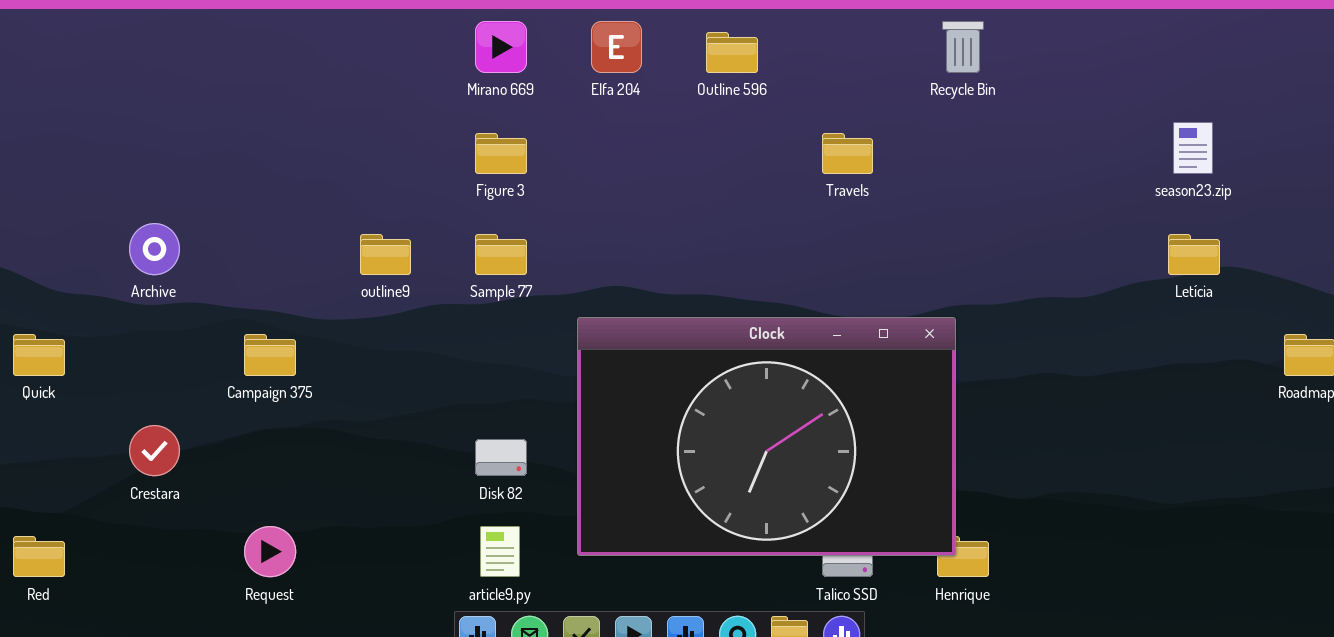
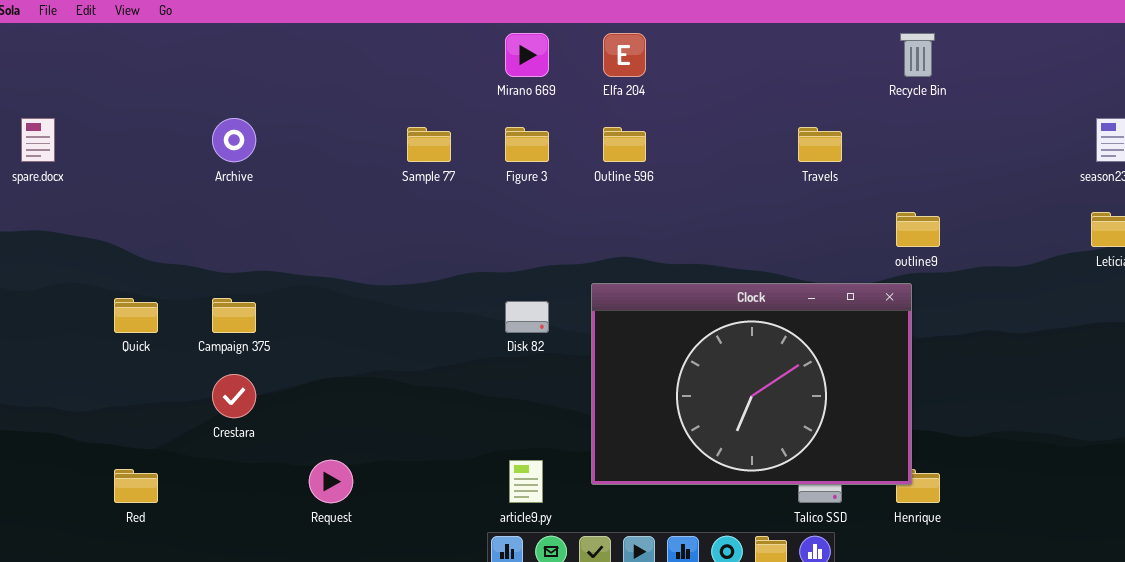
Outline 596: [706,32,758,73] -> [603,127,646,162], moved
Archive: [129,223,180,275] -> [212,118,256,162], moved
outline9: [360,234,411,275] -> [896,212,940,247], moved
Sample 77: [475,234,527,275] -> [407,127,451,162], moved
Campaign 375: [244,334,296,376] -> [212,298,256,333], moved
Disk 82: [475,439,527,476] -> [505,301,549,333], moved

